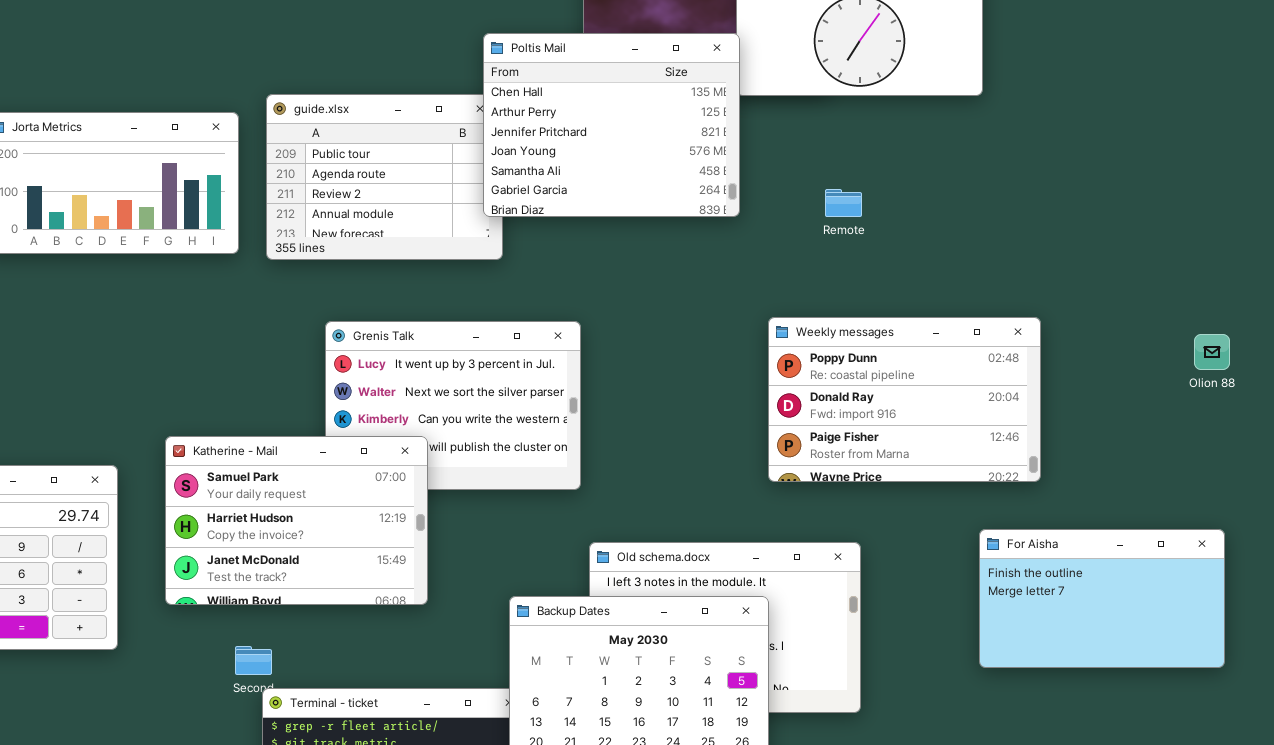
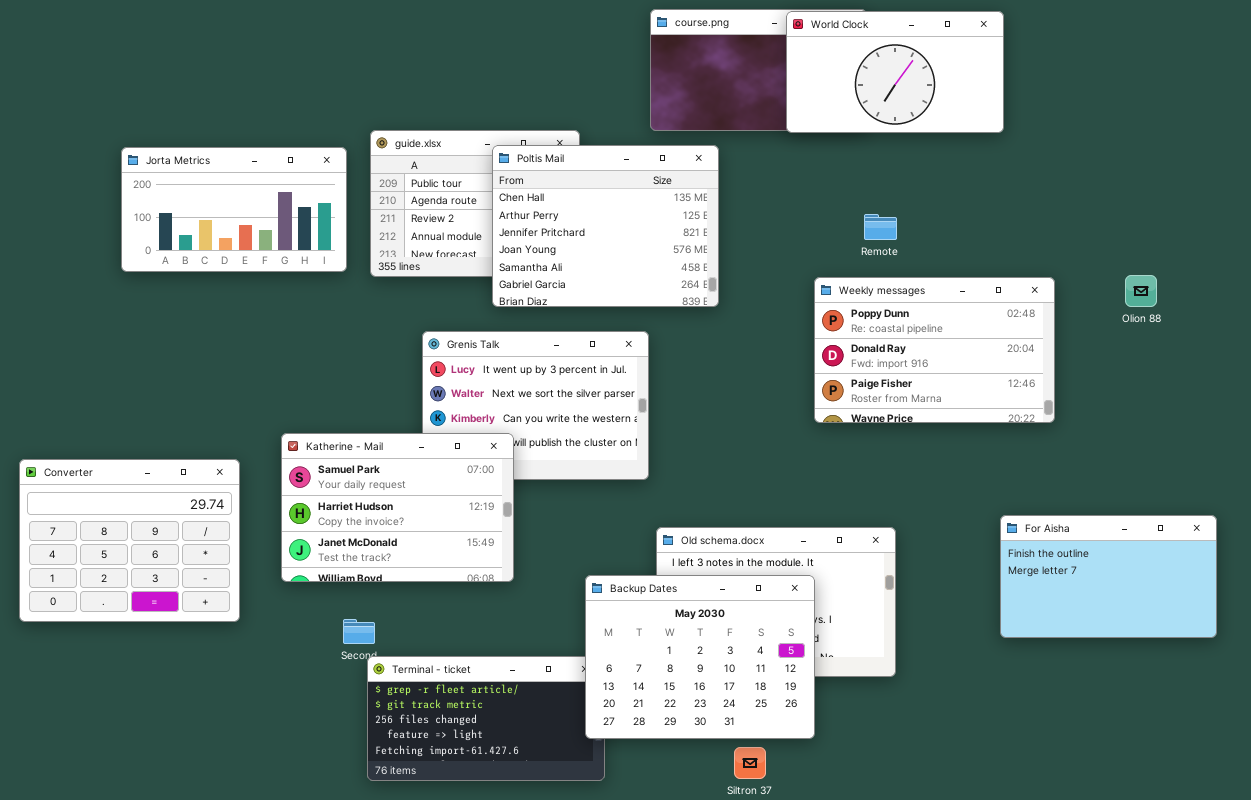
Poltis Mail: [483,33,740,217] -> [492,145,719,307], moved
Weekly messages: [768,317,1041,482] -> [814,277,1055,423], moved
Olion 88: [1194,334,1230,370] -> [1125,275,1157,307], moved

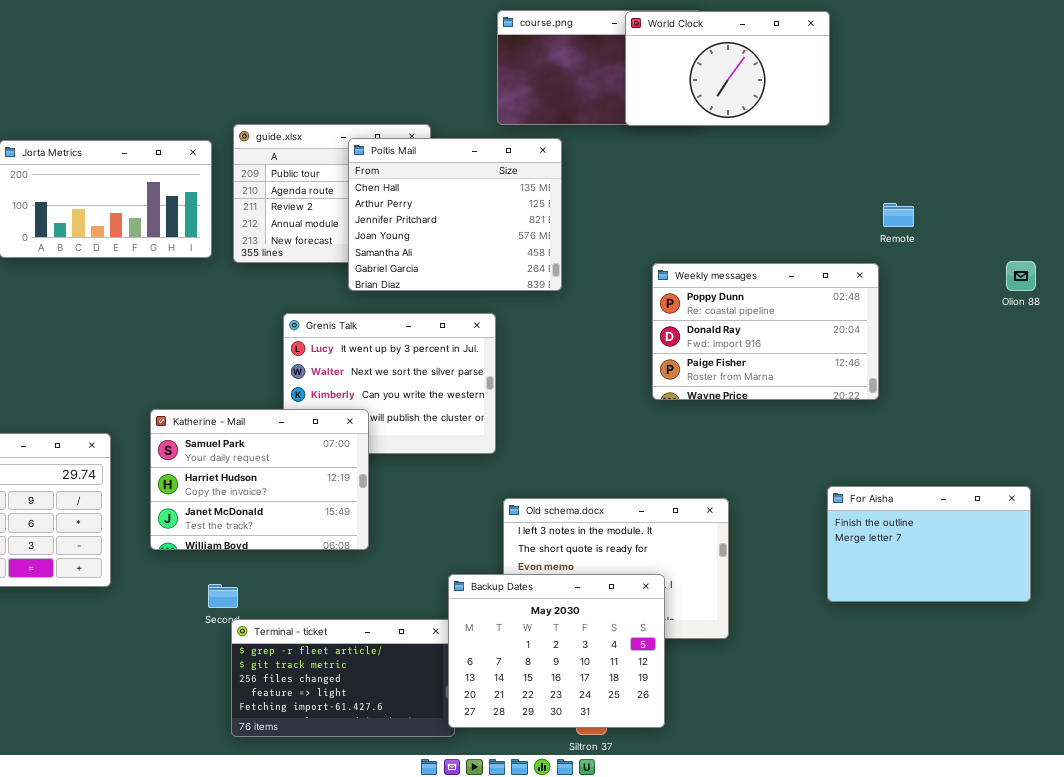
Remote: [864,214,897,240] -> [883,203,914,227], moved
Olion 88: [1125,275,1157,307] -> [1006,261,1036,291], moved
Backup Dates: [585,575,815,739] -> [448,574,665,728], moved

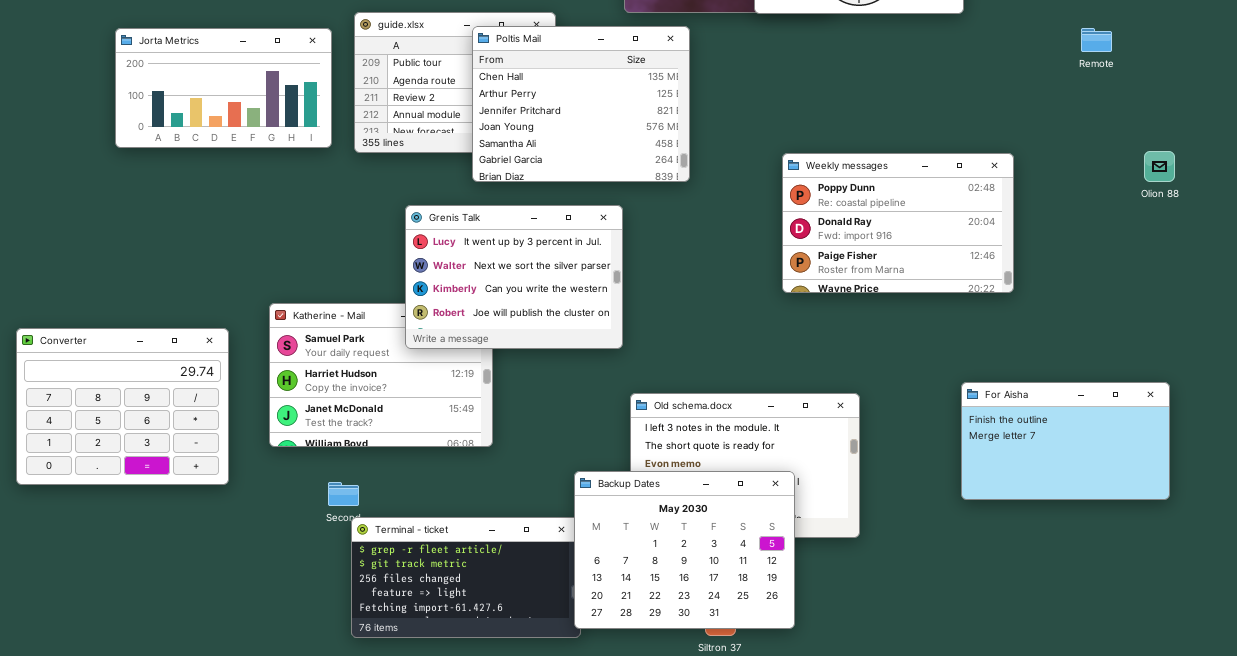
Remote: [883,203,914,227] -> [1081,28,1112,52], moved
Grenis Talk: [283,313,496,454] -> [405,205,623,349], raised

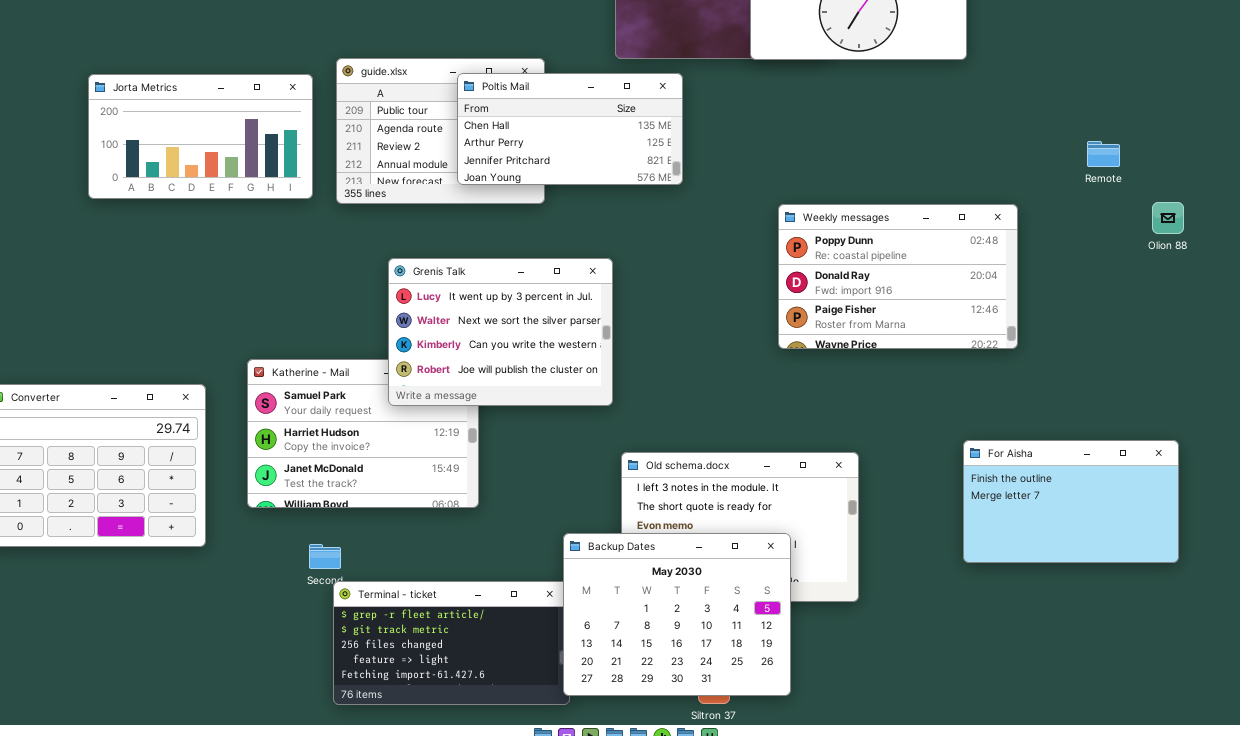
Poltis Mail: [472,26,690,182] -> [457,73,683,185], resized
Remote: [1081,28,1112,52] -> [1087,141,1120,167], moved

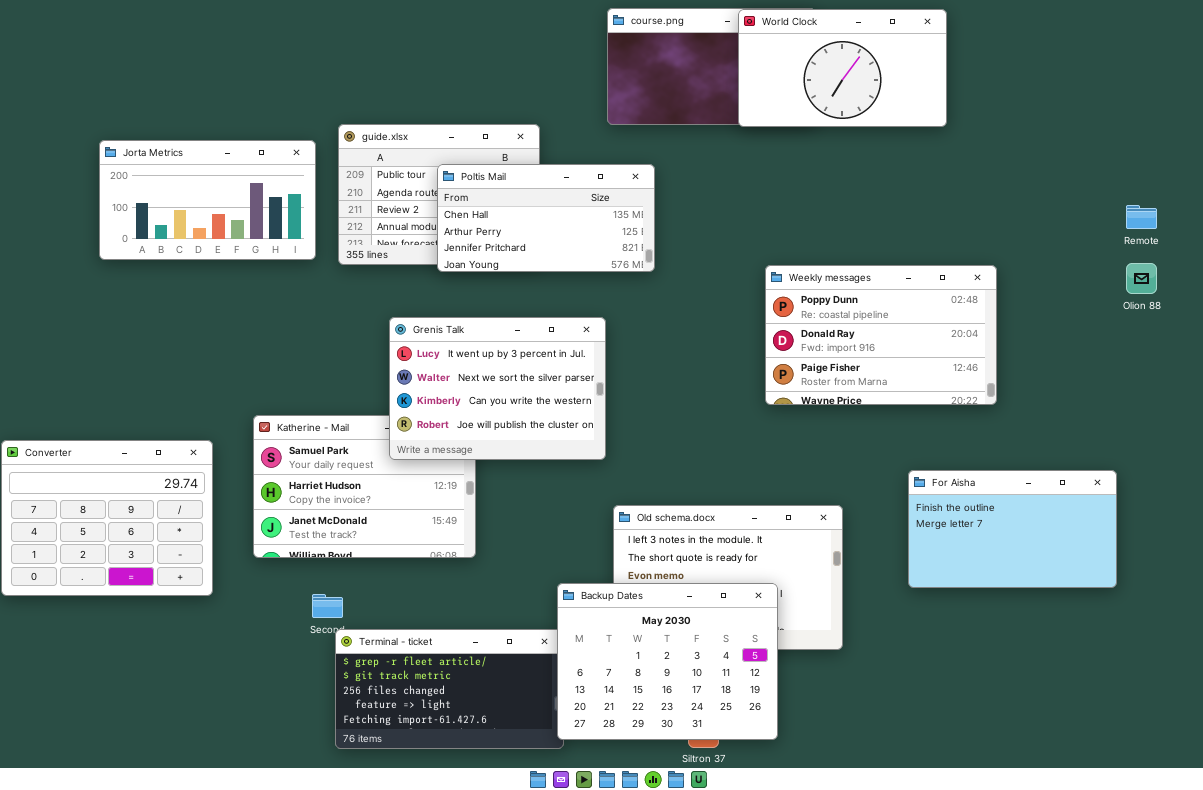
Poltis Mail: [457,73,683,185] -> [437,164,655,272], moved
Remote: [1087,141,1120,167] -> [1126,205,1157,229], moved
For Aisha: [963,440,1179,563] -> [908,470,1117,588], moved

